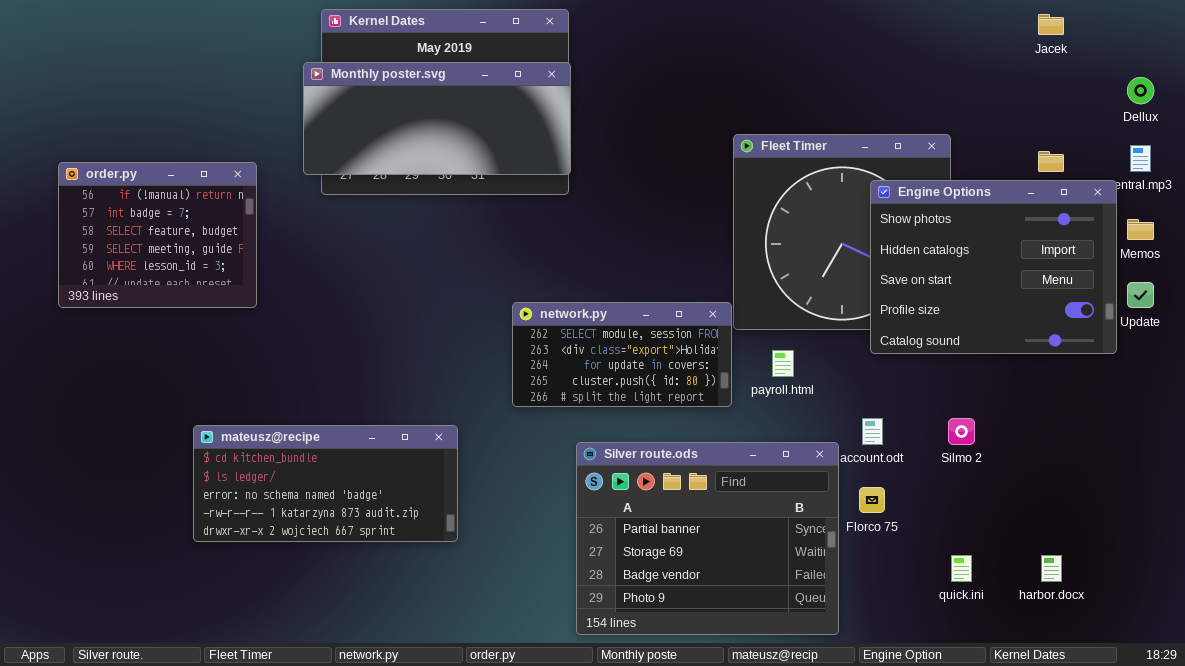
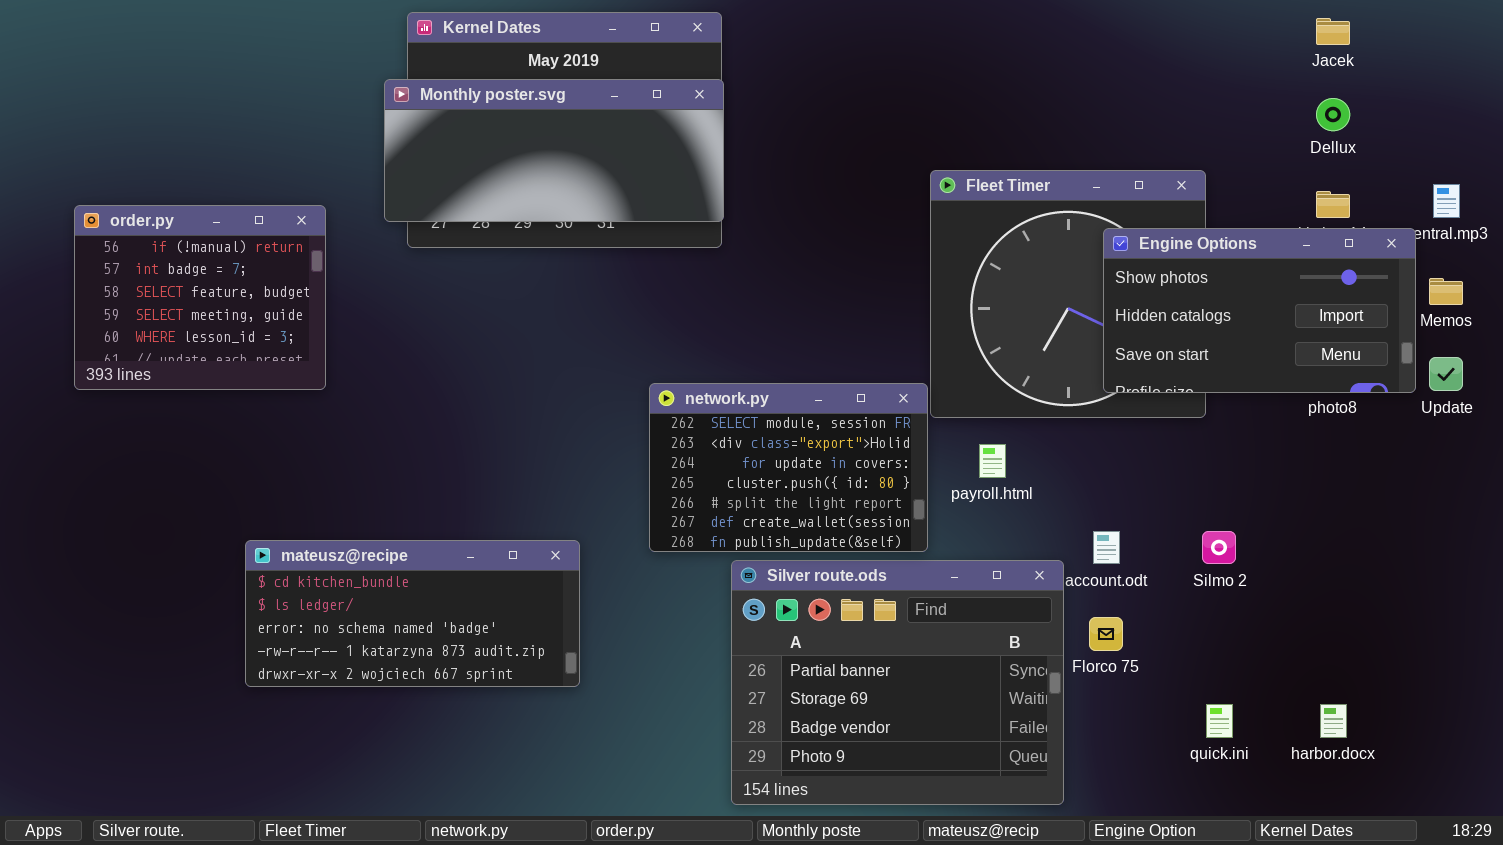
Dellux: [1127,77,1154,104] -> [1316,98,1350,131], moved
Engine Options: [870,180,1117,354] -> [1103,228,1416,393], resized
network.py: [512,302,732,407] -> [649,383,928,552], resized

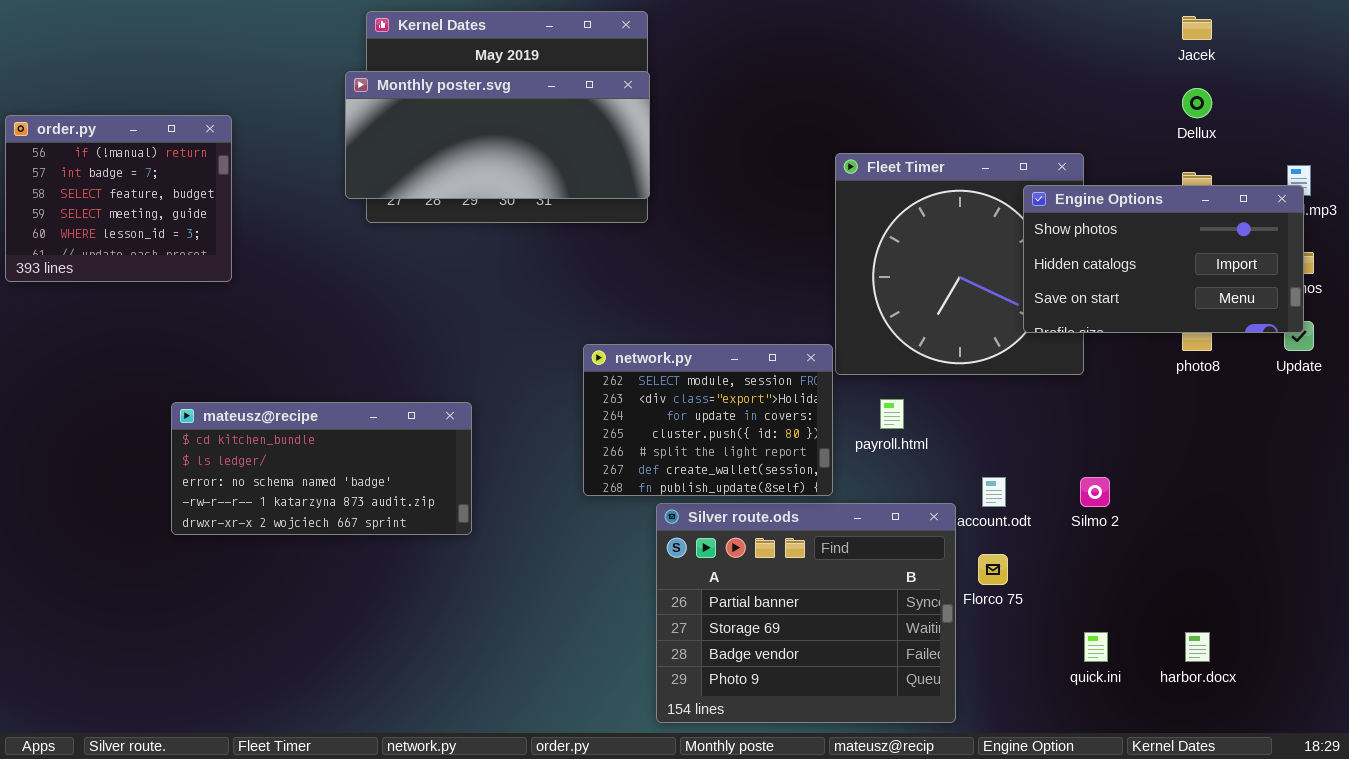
order.py: [74,205,326,390] -> [5,115,232,282], moved
Engine Options: [1103,228,1416,393] -> [1023,185,1304,333], moved
mateusz@recipe: [245,540,580,687] -> [171,402,472,535], moved

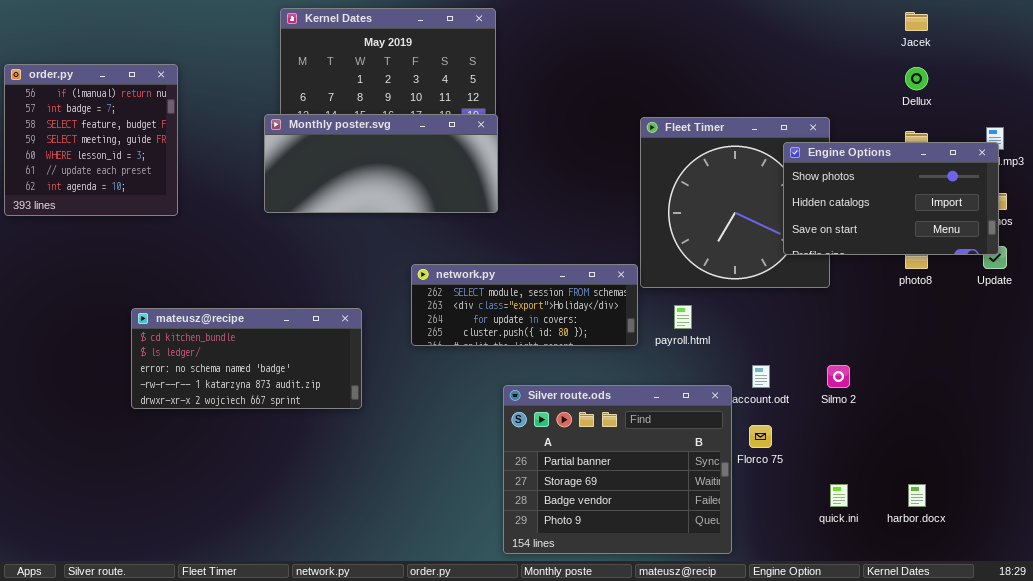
Monthly poster.svg: [345,71,650,199] -> [264,114,498,213], moved
order.py: [5,115,232,282] -> [4,64,178,216], resized
network.py: [583,344,833,496] -> [411,264,638,346], resized

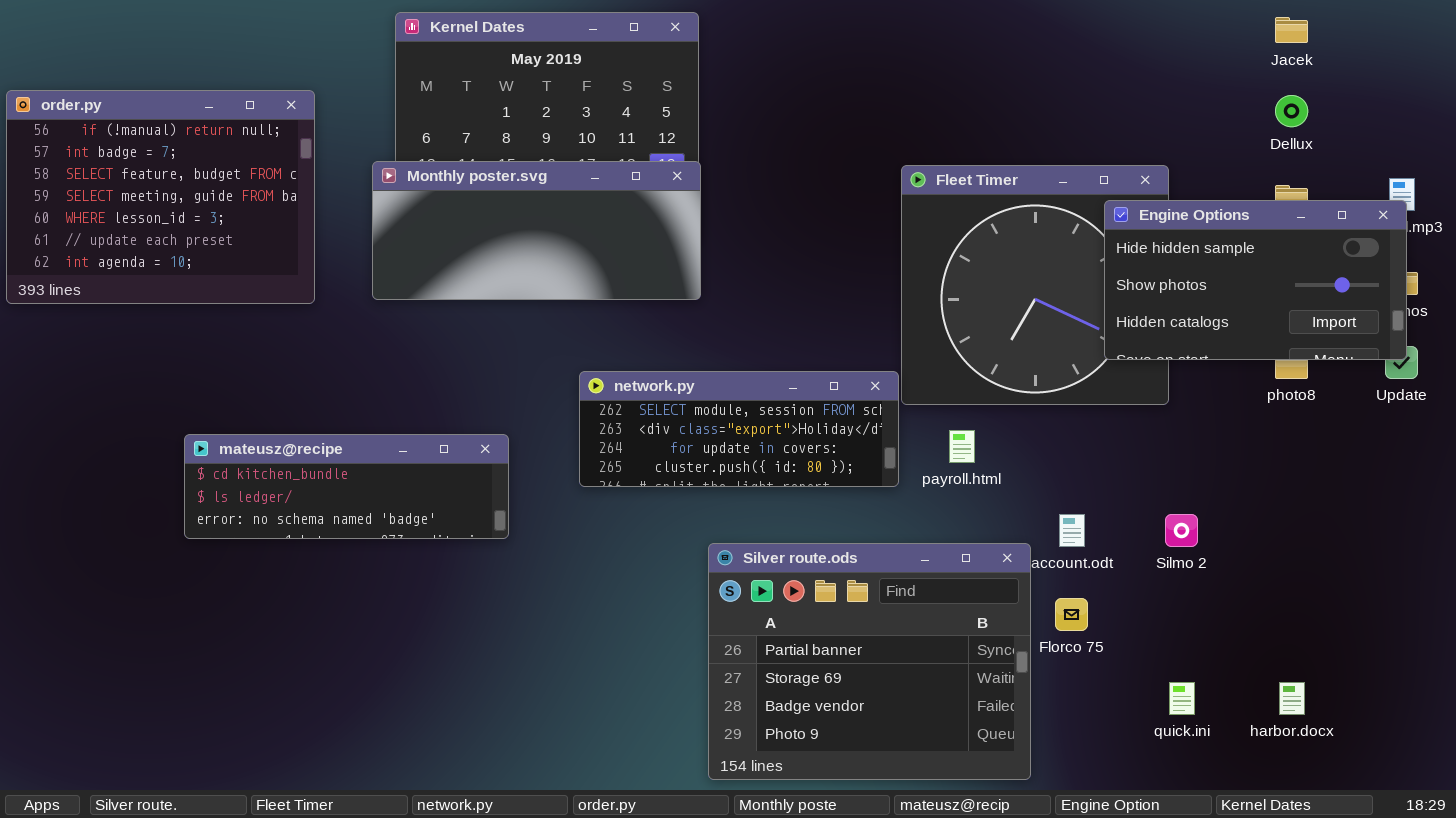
order.py: [4,64,178,216] -> [6,90,315,304], resized
Engine Options: [783,142,999,255] -> [1104,200,1407,360], scrolled up 1 row
mateusz@recipe: [131,308,362,409] -> [184,434,509,539], resized

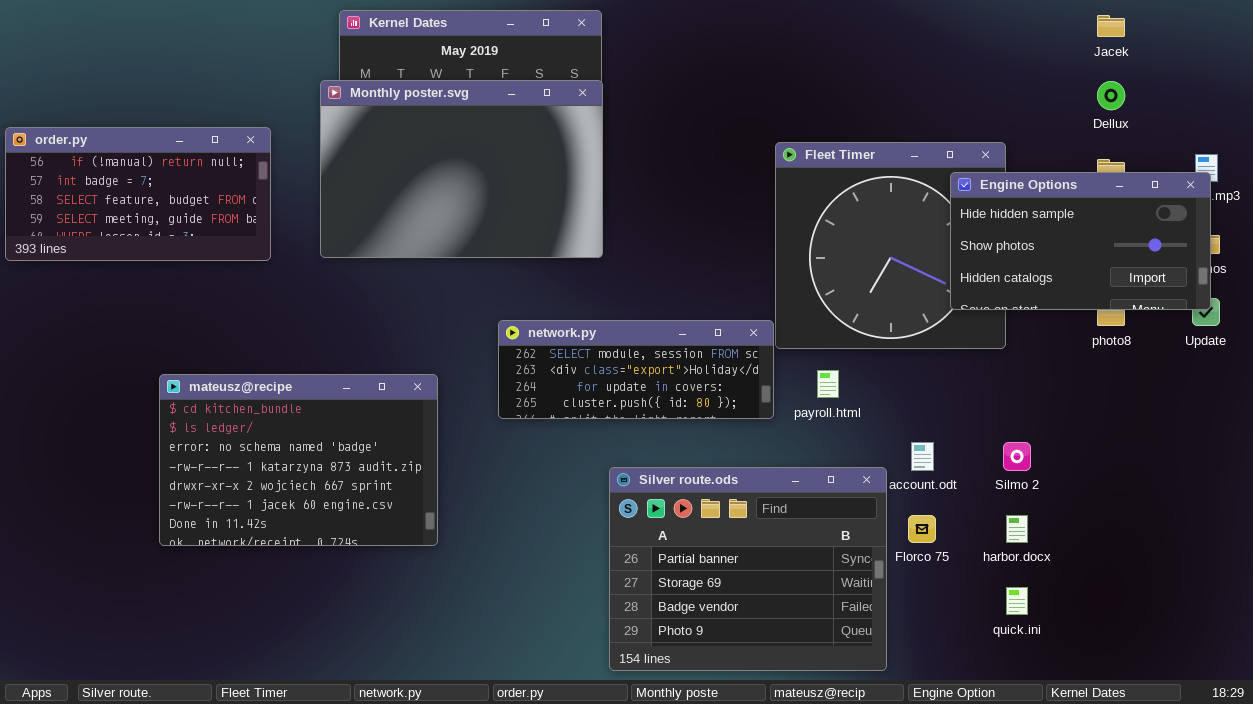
order.py: [6,90,315,304] -> [5,127,271,261], resized
Monthly poster.svg: [372,161,701,300] -> [320,80,603,258], resized
mateusz@recipe: [184,434,509,539] -> [159,374,438,546], resized
harbor.docx: [1279,682,1305,715] -> [1006,515,1028,543], moved

